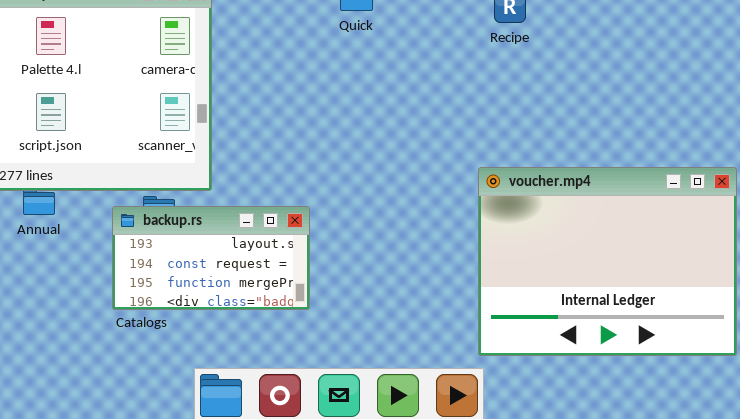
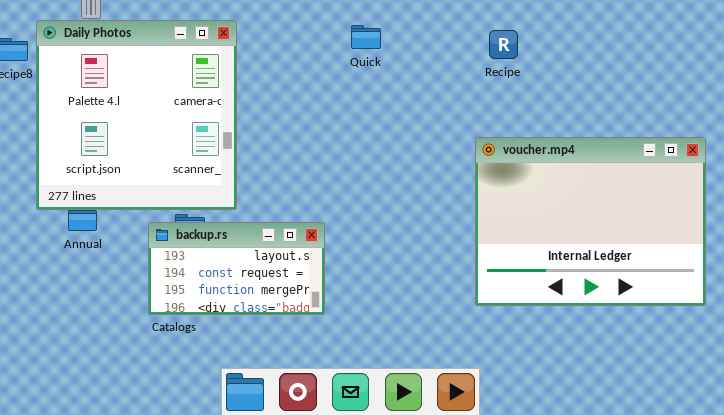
voucher.mp4: [478,167,737,356] -> [475,137,706,306], moved

